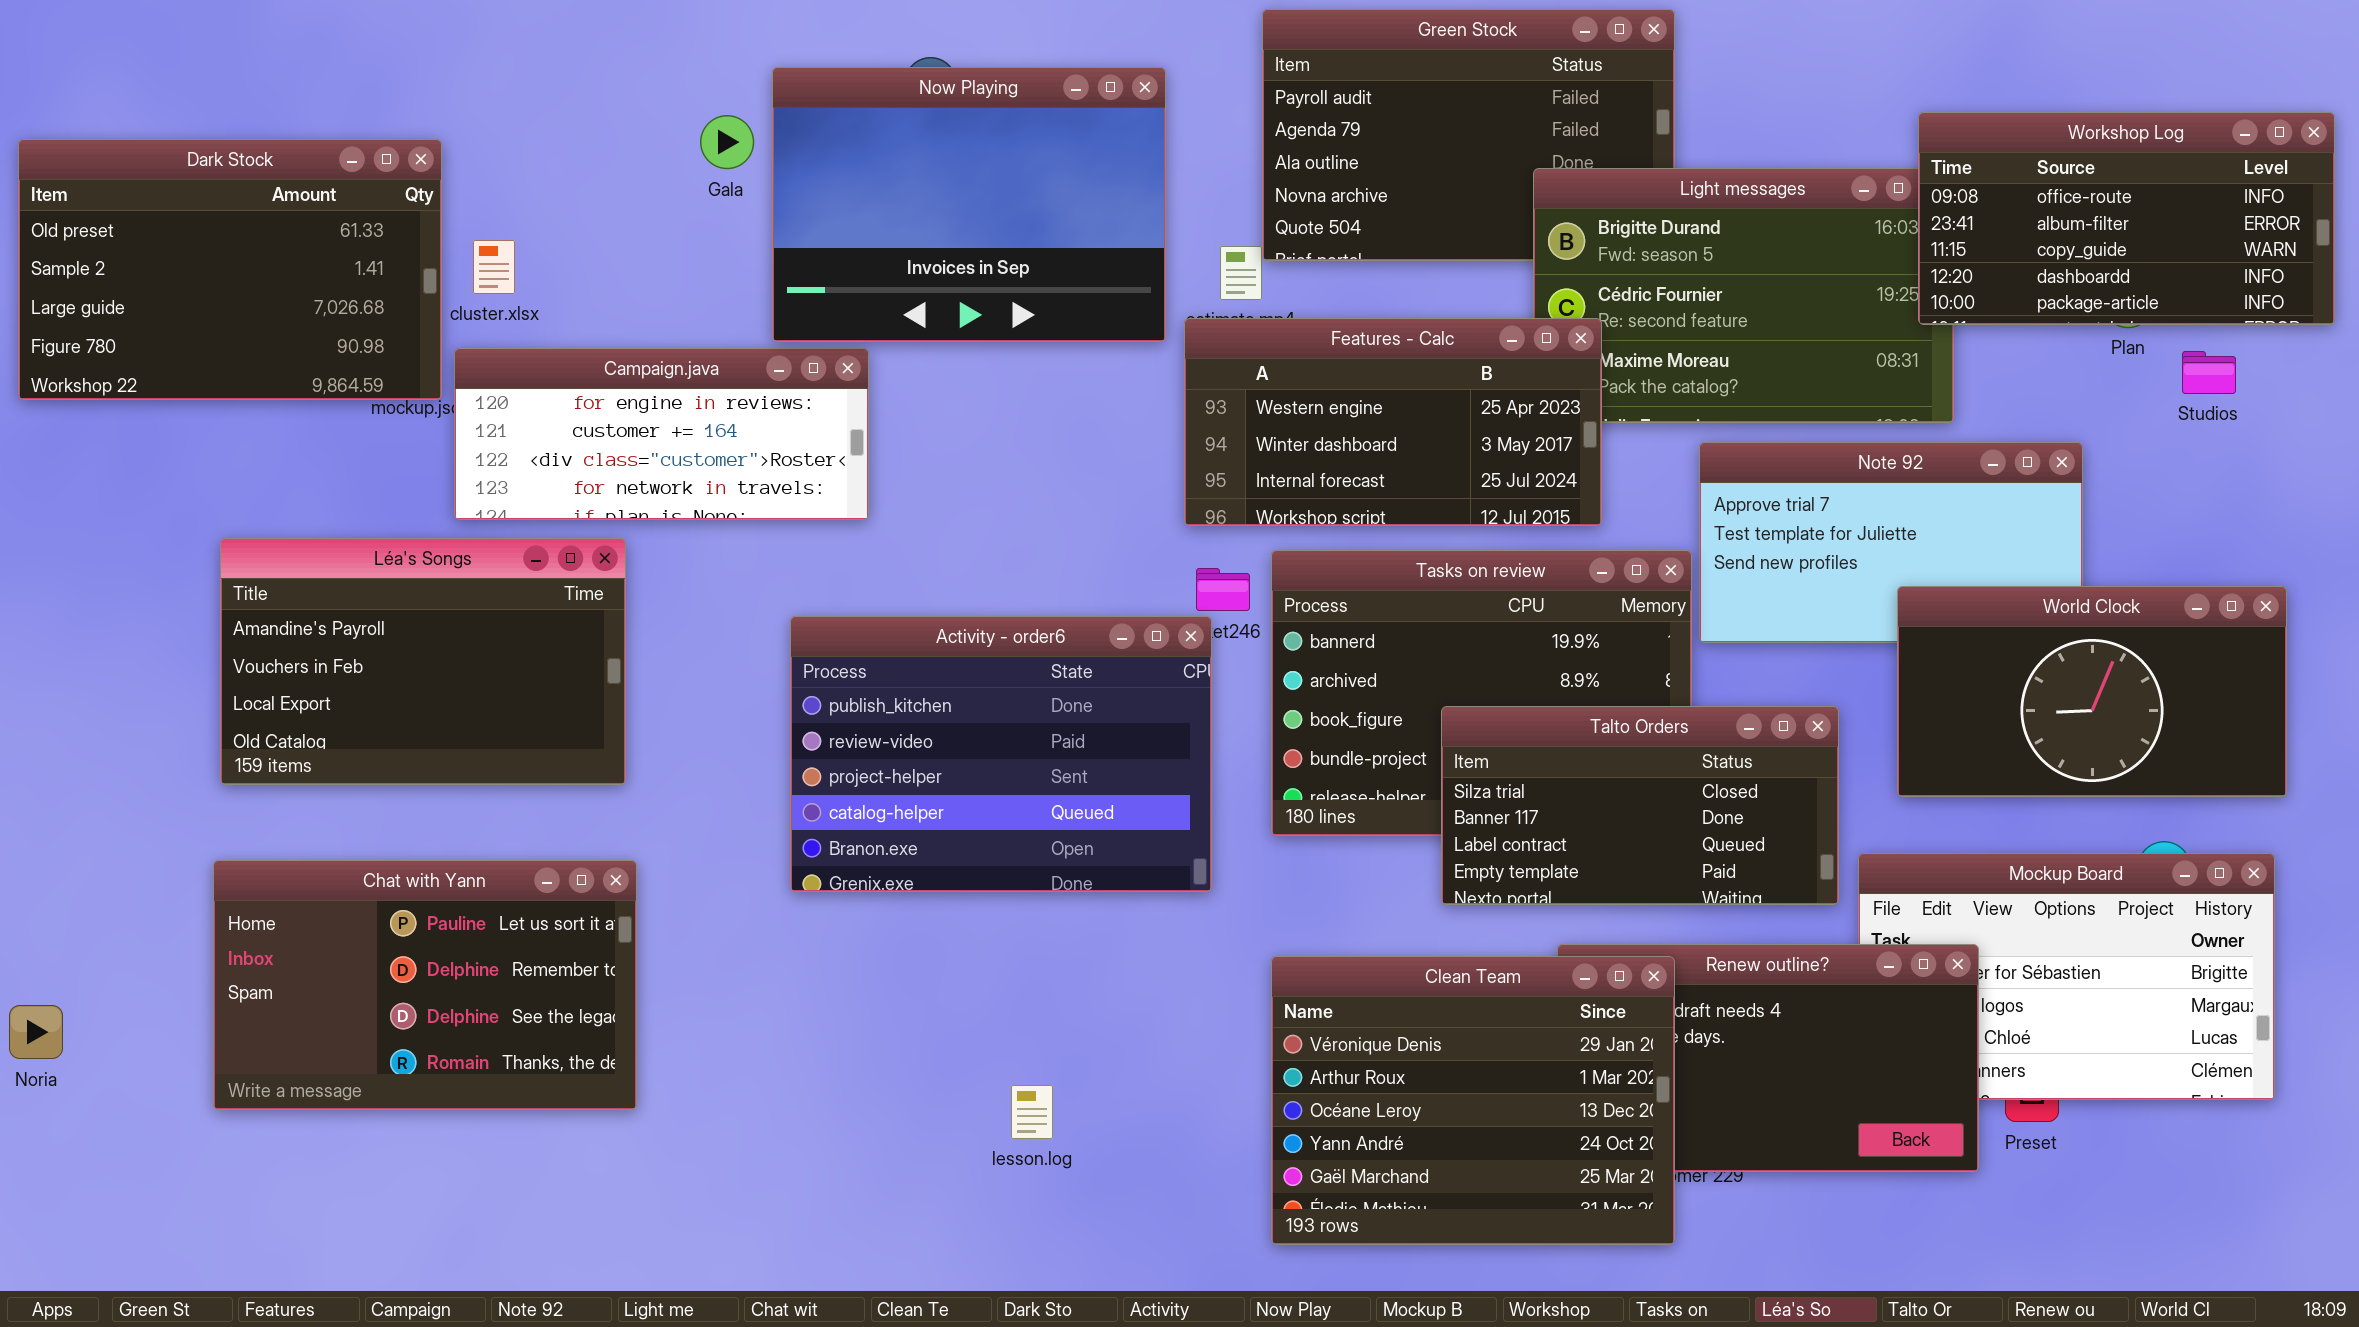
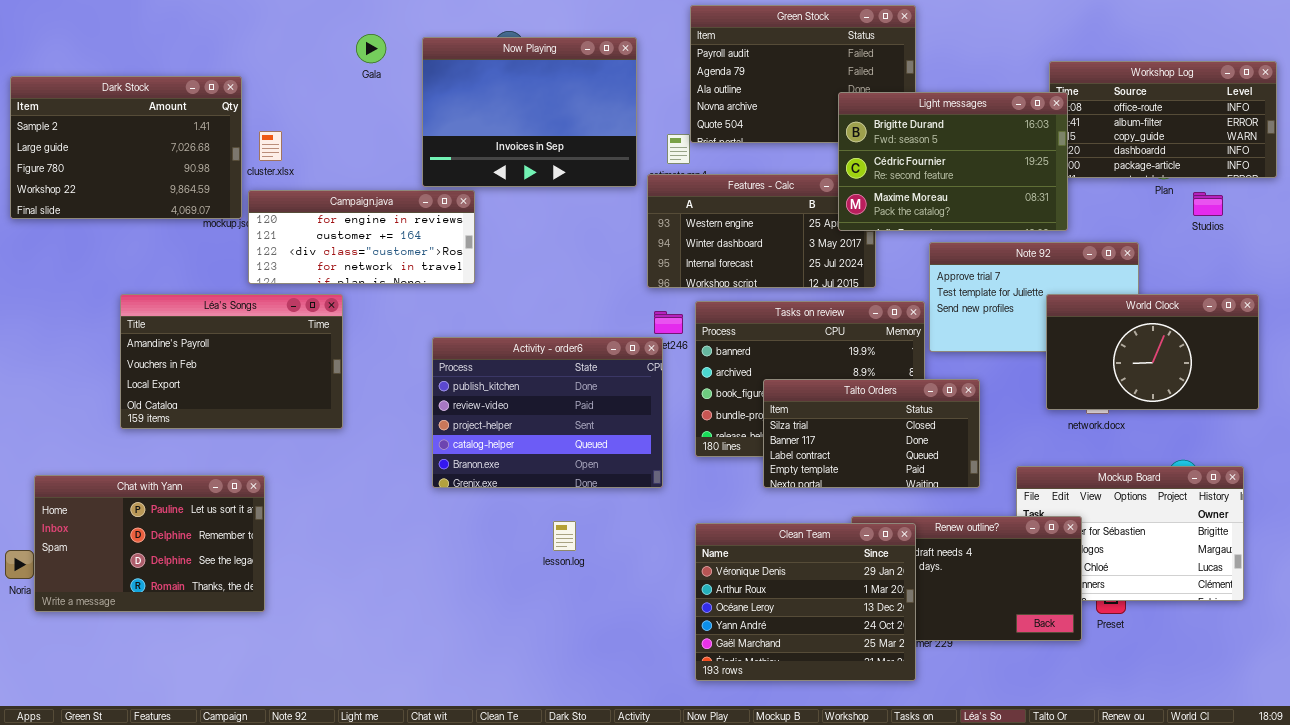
Gala: [700,115,754,169] -> [356,34,386,63], moved
Dark Stock: [18,139,442,400] -> [10,76,242,219], scrolled down 1 row
Light messages: [1533,168,1954,423] -> [838,92,1068,231], raised
World Clock: [1897,586,2287,797] -> [1046,294,1259,410], moved
Talto Orders: [1441,706,1839,905] -> [763,379,980,488], moved
Chat with Yann: [213,860,637,1110] -> [34,475,265,612], moved
lesson.log: [1011,1085,1053,1139] -> [553,521,576,551], moved

